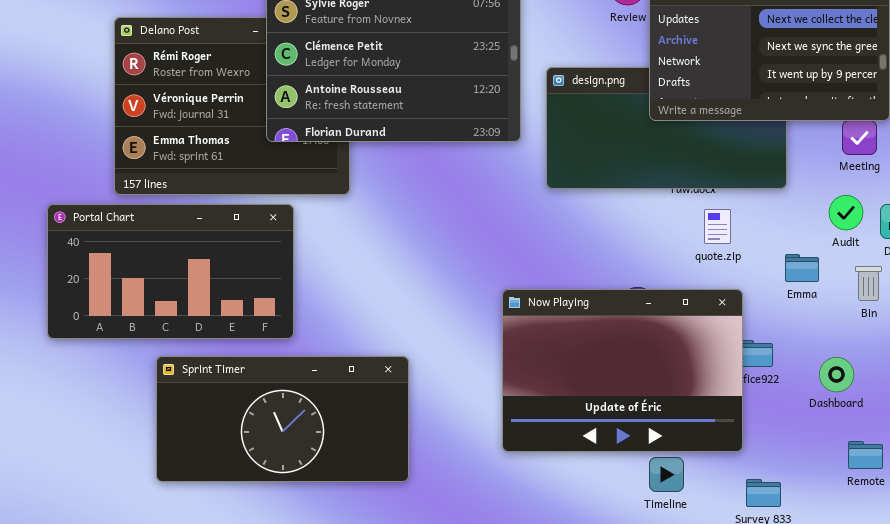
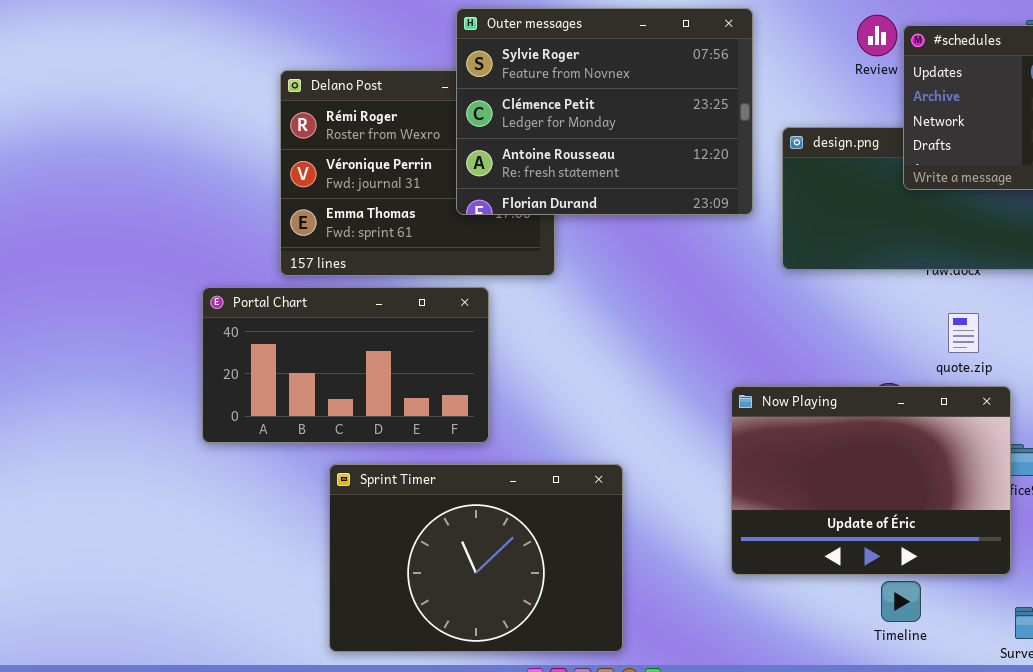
quote.zip: [704,209,731,244] -> [948,313,979,353], moved
Sprint Timer: [156,356,409,482] -> [329,464,623,652], resized
Timeline: [649,457,684,492] -> [881,581,921,622], moved

